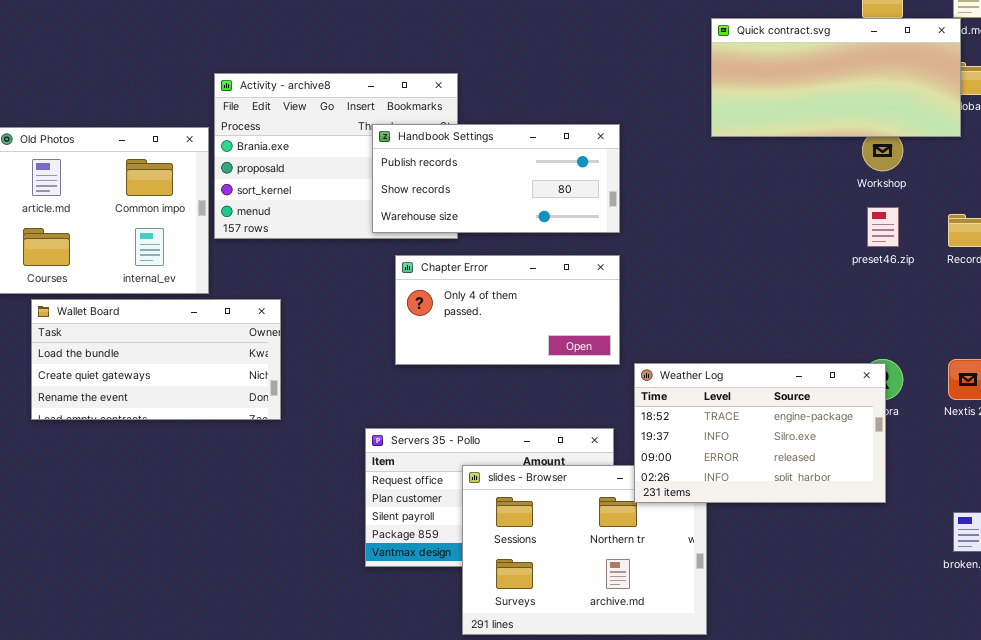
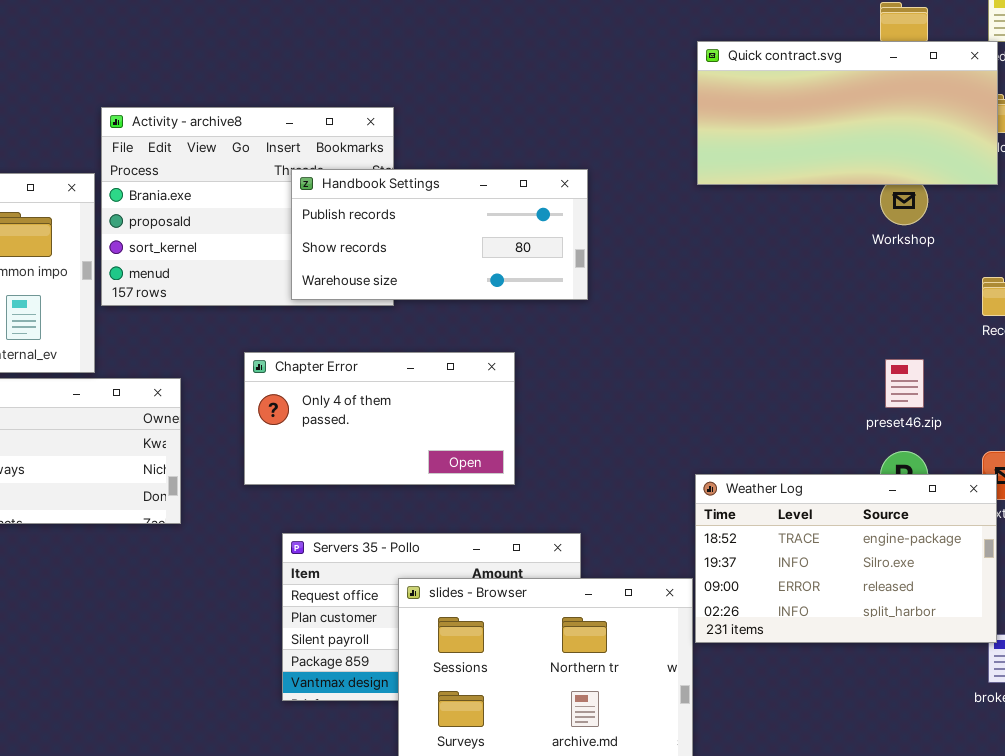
preset46.zip: [867,207,899,247] -> [885,359,924,408], moved
Chapter Error: [395,255,620,365] -> [244,352,515,485], moved
Weather Log: [634,363,886,503] -> [695,474,997,643], moved

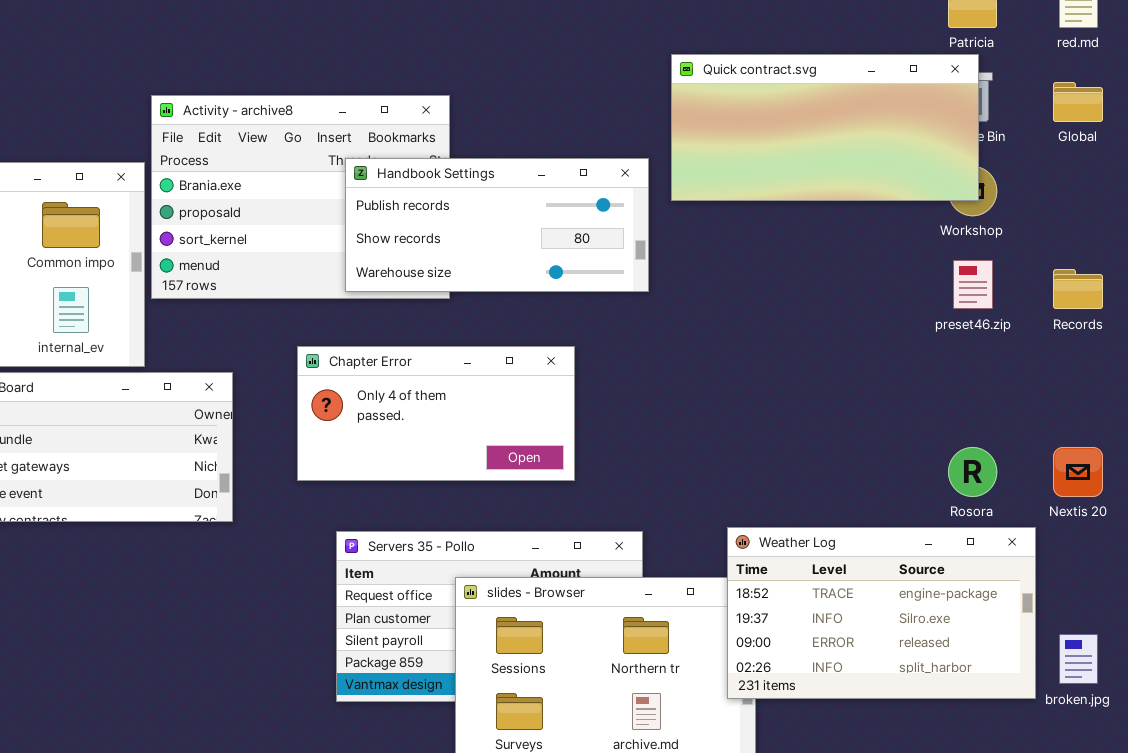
Quick contract.svg: [697,41,998,185] -> [671,54,979,201], moved
preset46.zip: [885,359,924,408] -> [953,260,993,309], moved
Weather Log: [695,474,997,643] -> [727,527,1036,699], moved

